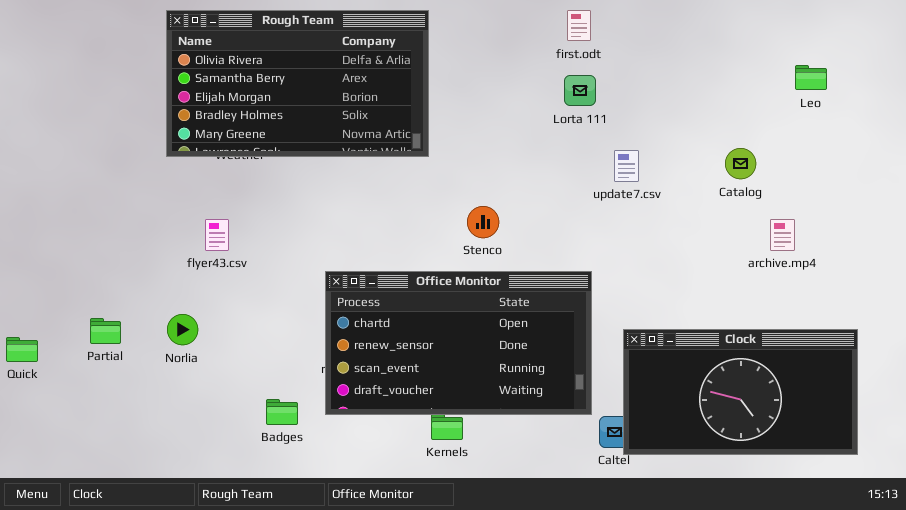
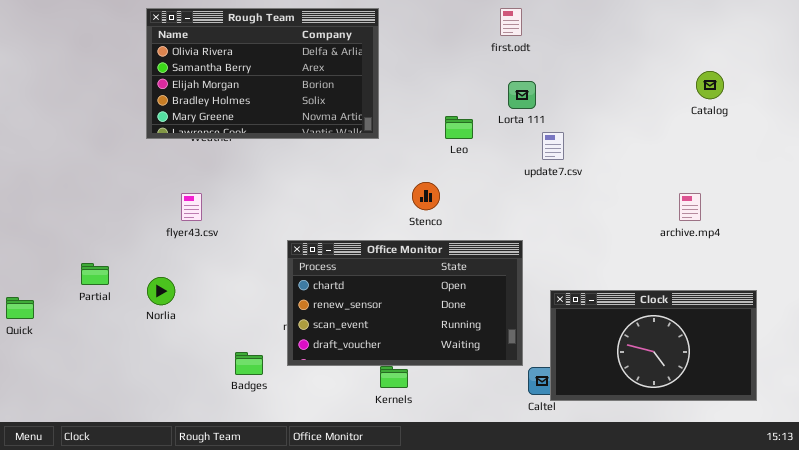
Leo: [795,65,827,90] -> [445,116,473,139], moved
Lorta 111: [564,75,596,106] -> [508,81,536,109], moved
Catalog: [725,148,756,179] -> [696,71,724,99], moved
Partial: [90,318,121,344] -> [81,263,109,285], moved

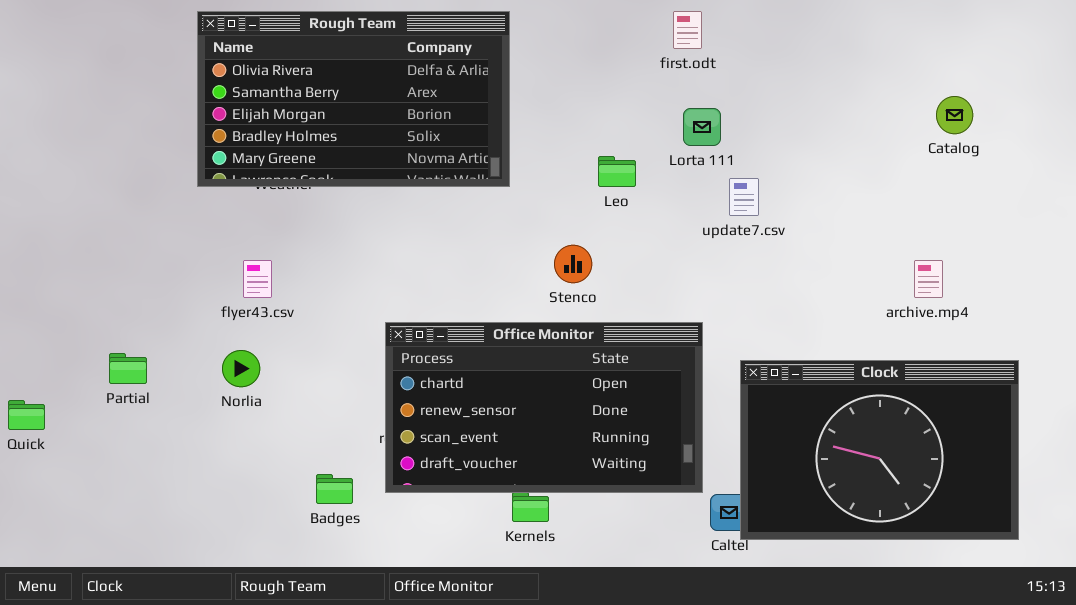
Norlia: [147,277,175,305] -> [222,350,260,387], moved
Clock: [550,290,757,401] -> [740,360,1019,540], resized

